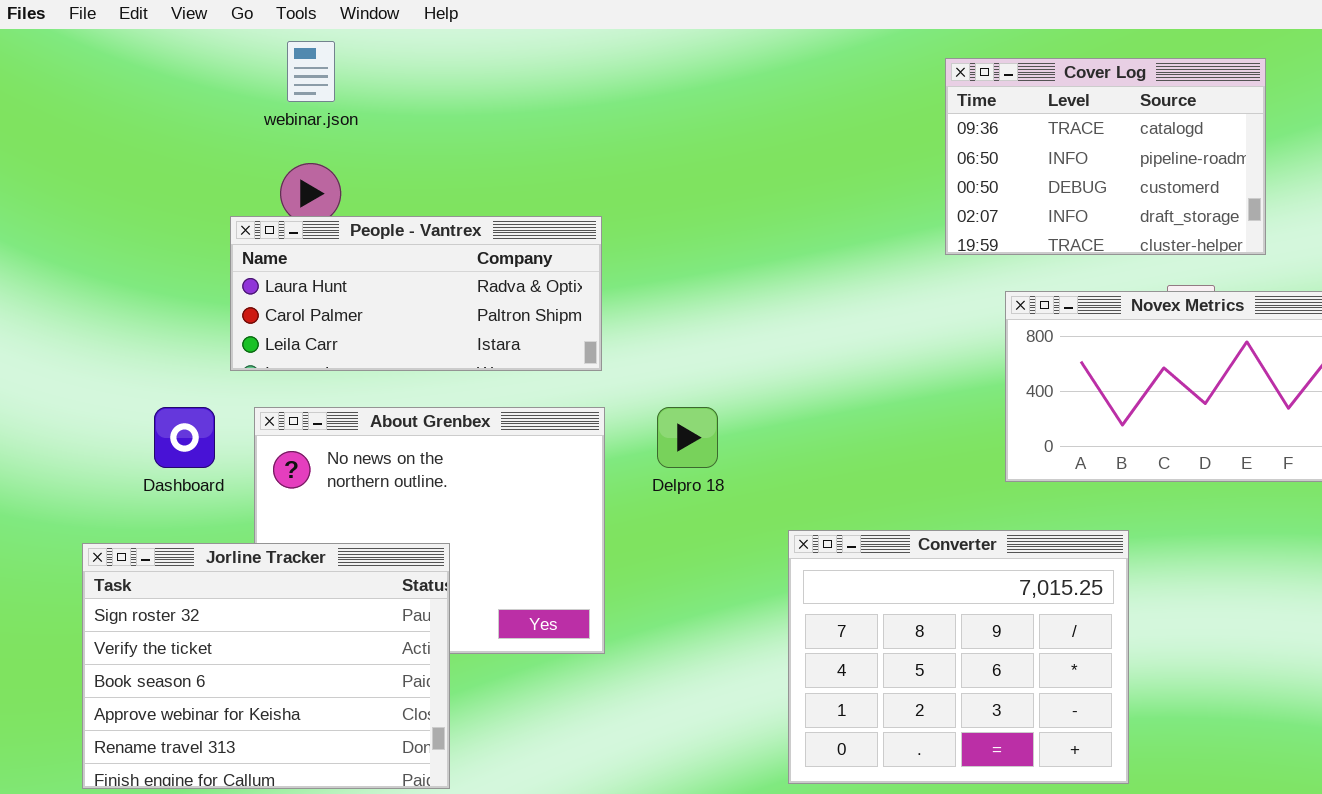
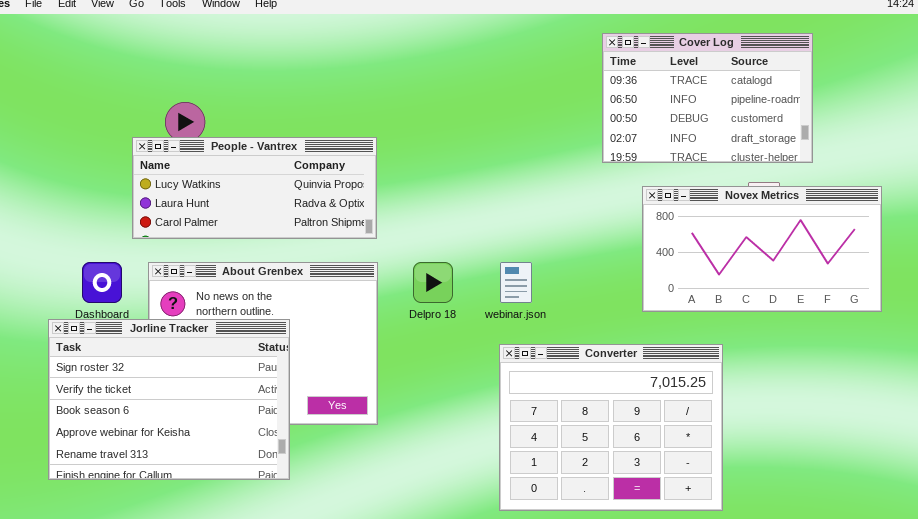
webinar.json: [287,41,335,102] -> [500,262,532,303], moved
People - Vantrex: [230,216,602,371] -> [132,137,377,239], scrolled up 1 row
Jorline Tracker: [82,543,450,789] -> [48,319,290,480], moved

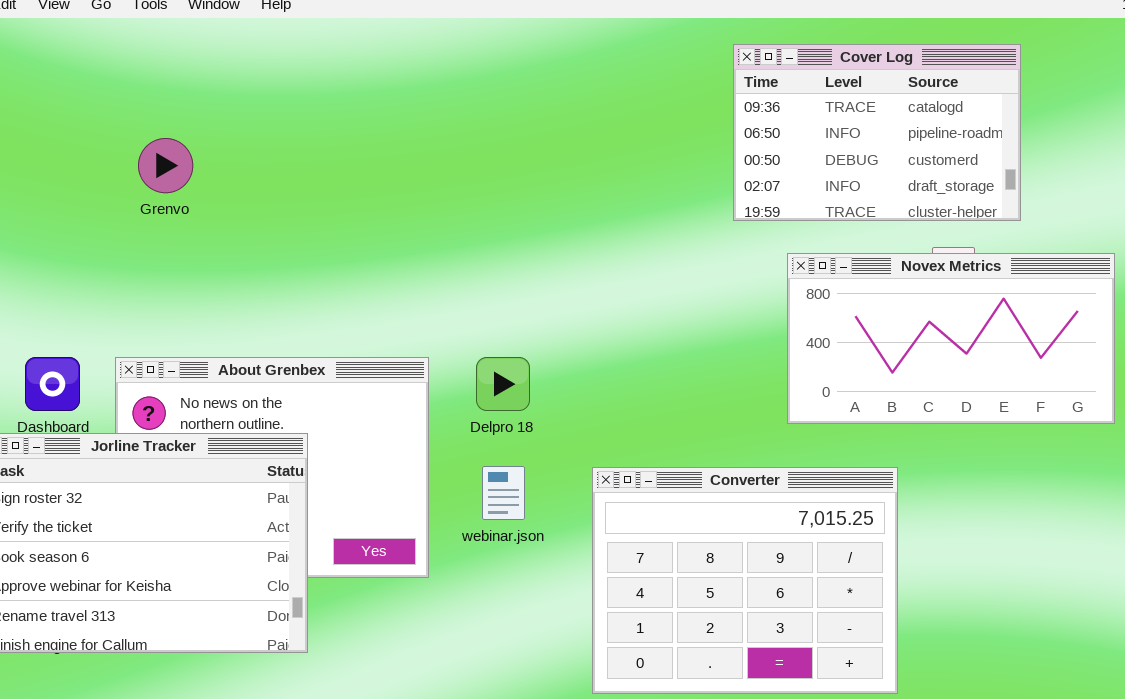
People - Vantrex: [132,137,377,239] -> none, closed
webinar.json: [500,262,532,303] -> [482,466,525,520], moved

